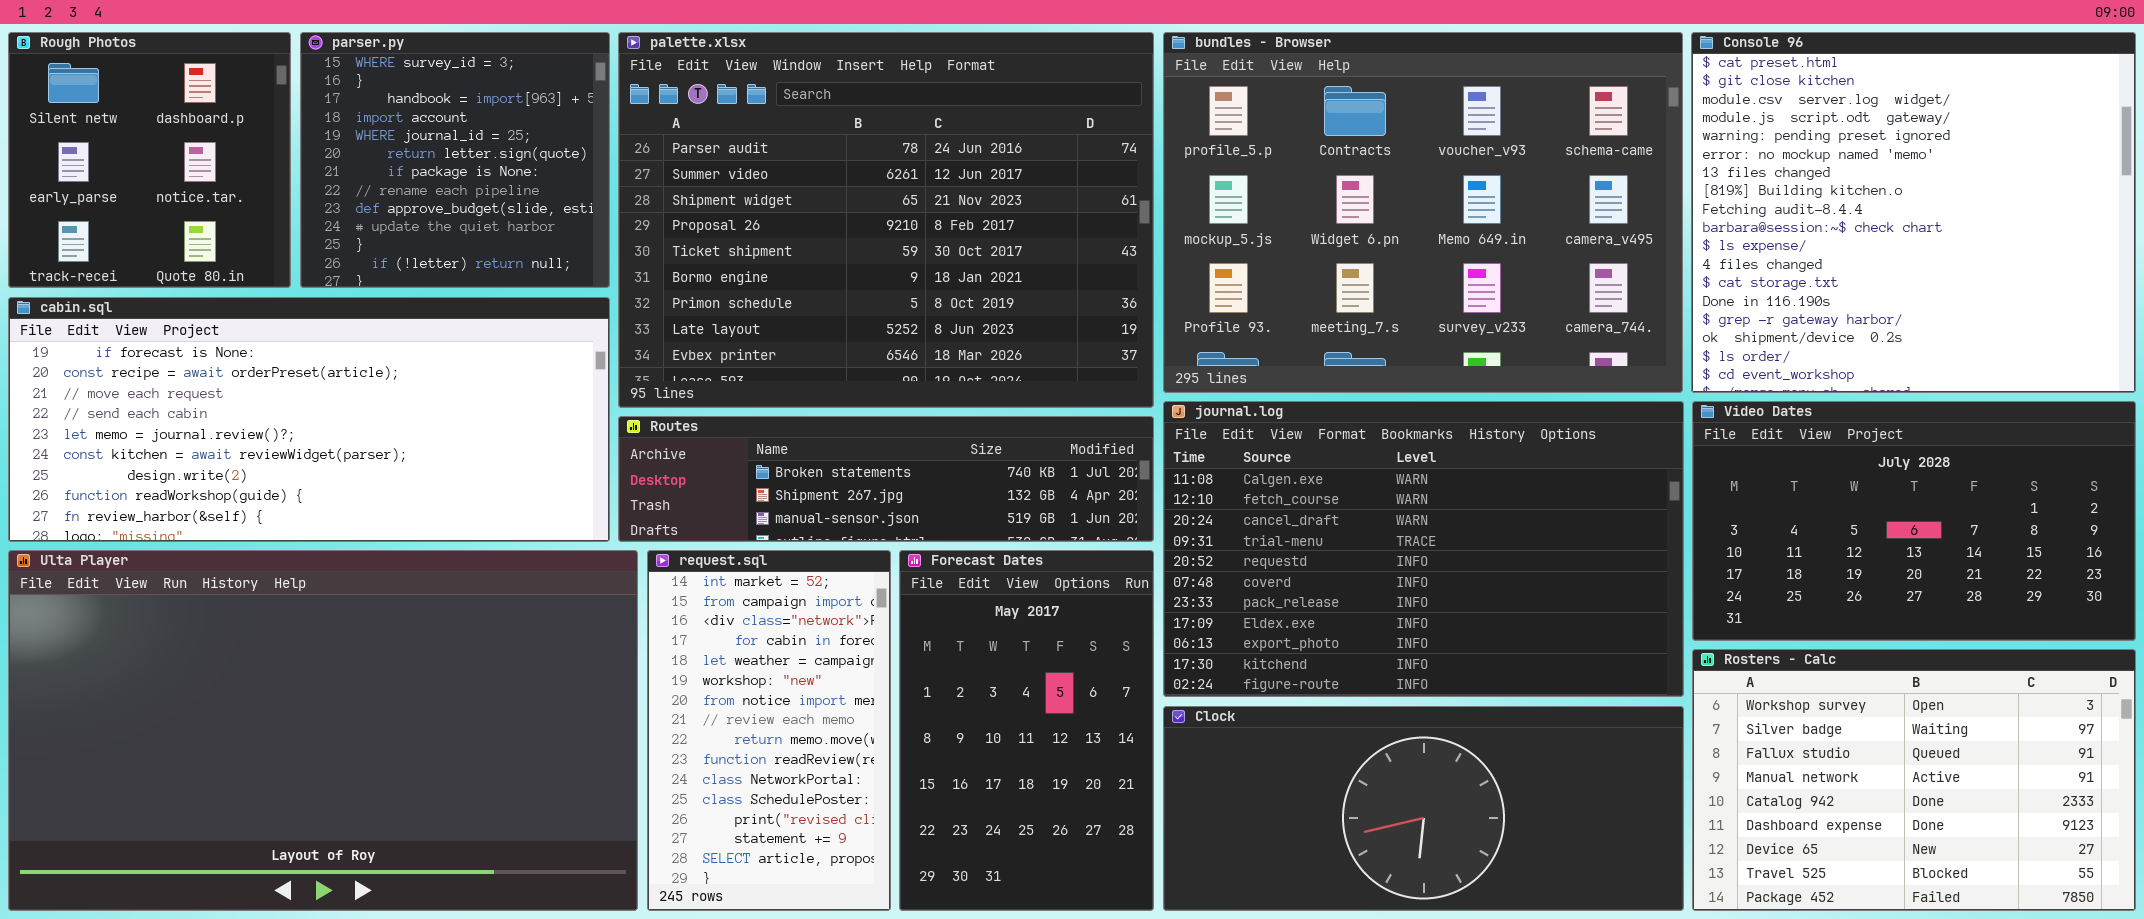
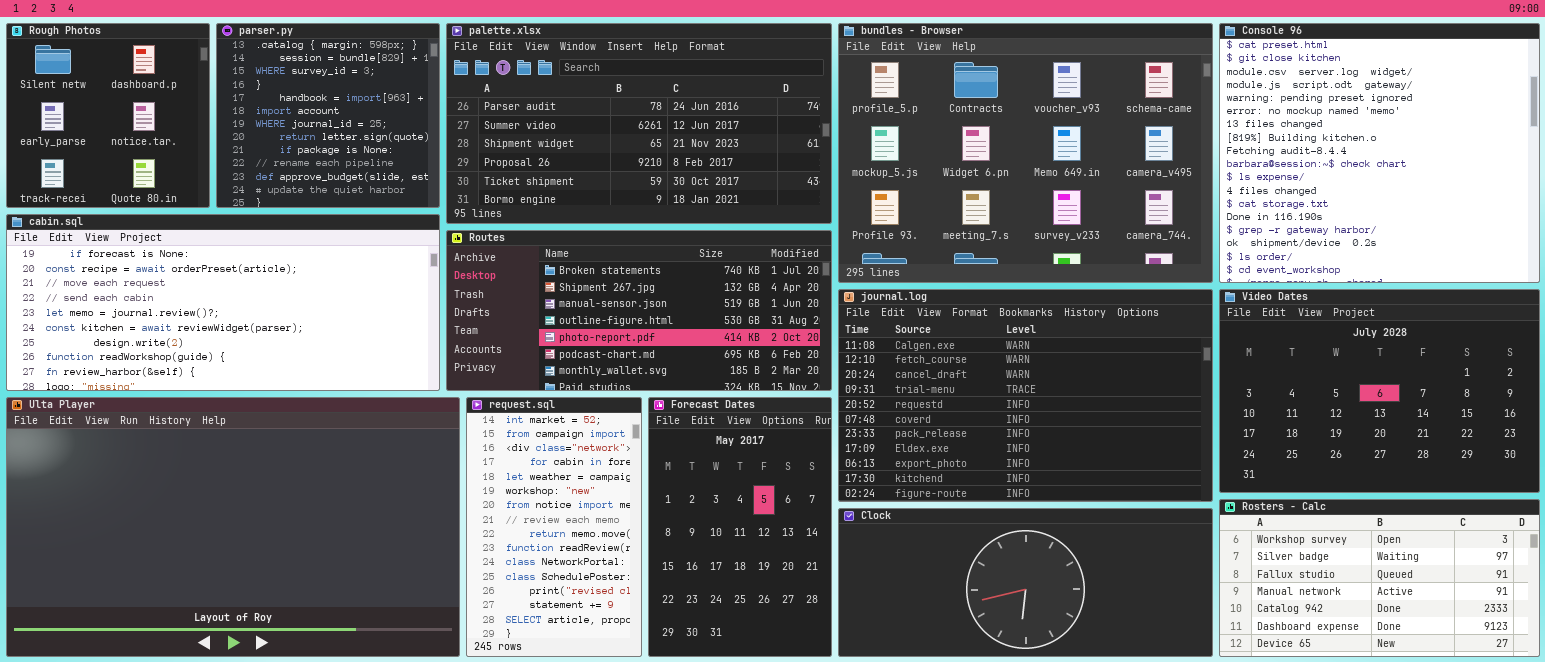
parser.py: [300,32,610,288] -> [216,23,440,208], scrolled up 2 rows
palette.xlsx: [618,32,1154,408] -> [446,23,832,224], resized
Video Dates: [1692,401,2136,641] -> [1219,289,1540,493], resized
Routes: [618,416,1154,542] -> [446,230,832,391], resized
Rosters - Calc: [1692,649,2136,911] -> [1219,499,1540,657], resized

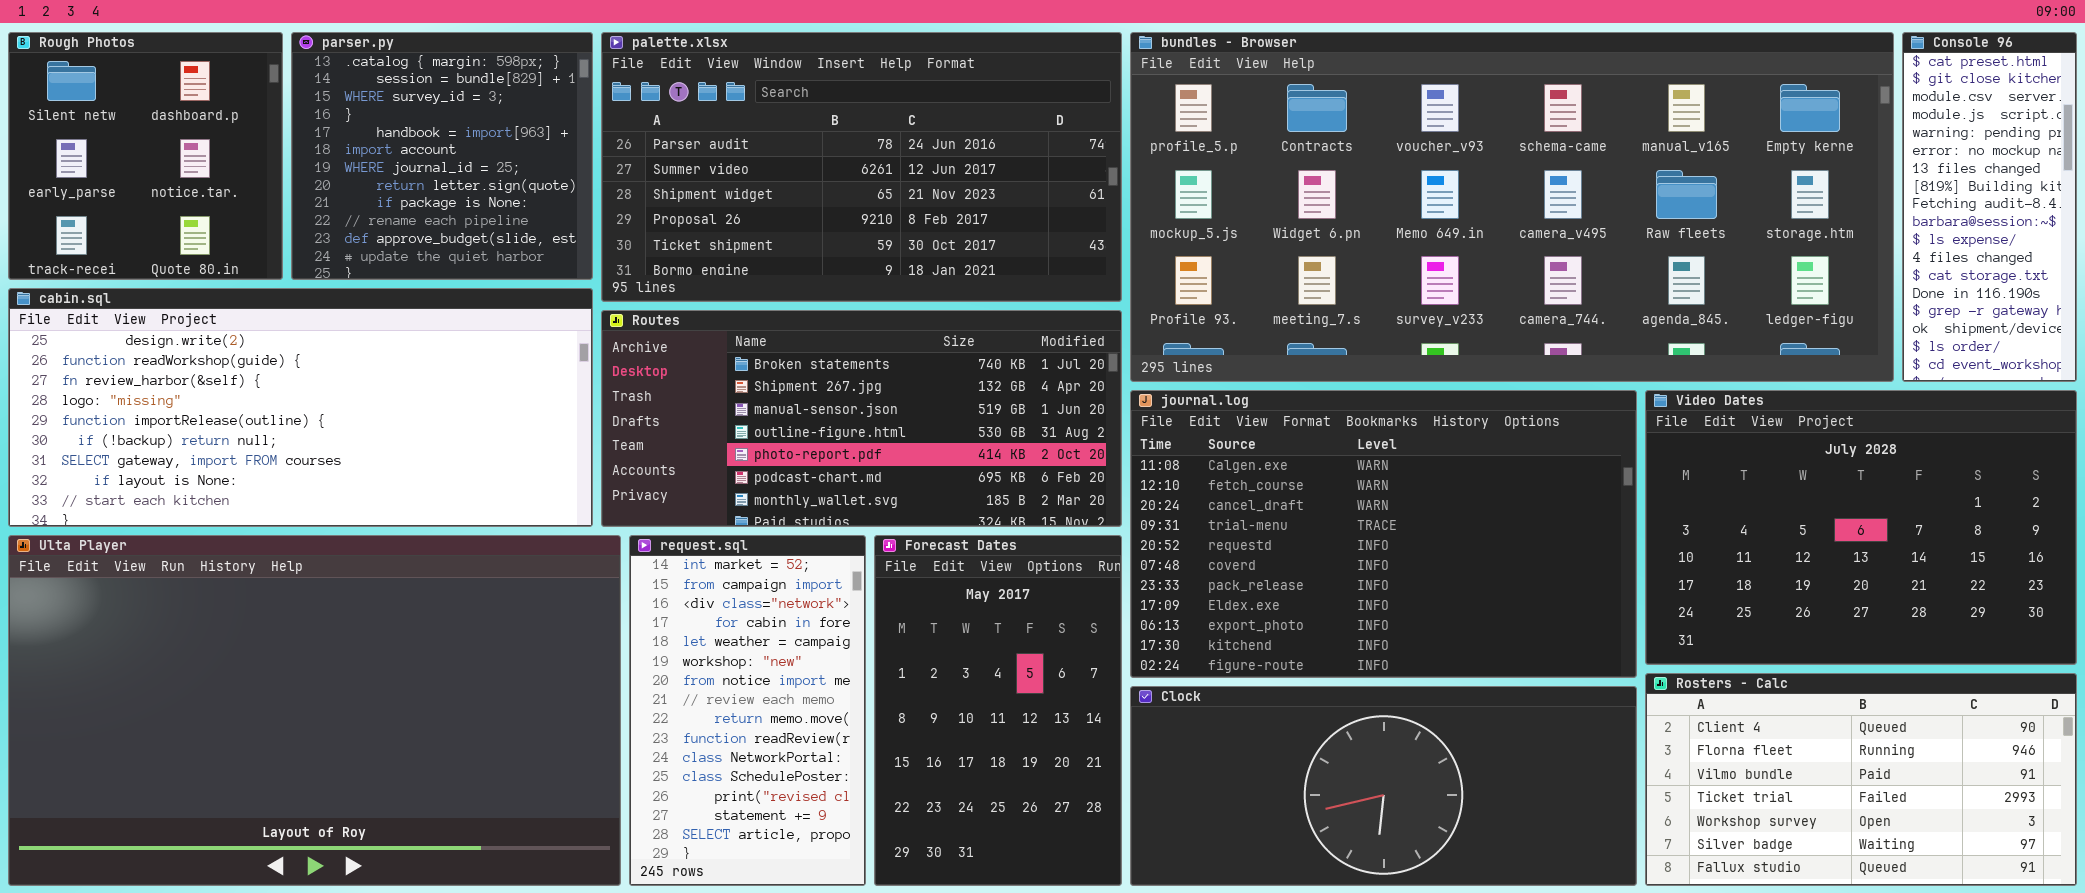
bundles - Browser: [838,23,1213,283] -> [1130,32,1894,382], resized
Console 96: [1219,23,1540,283] -> [1902,32,2077,382], resized
cabin.sql: [6,214,440,391] -> [8,288,593,527], scrolled down 6 rows
Rosters - Calc: [1219,499,1540,657] -> [1645,673,2077,886], scrolled up 4 rows

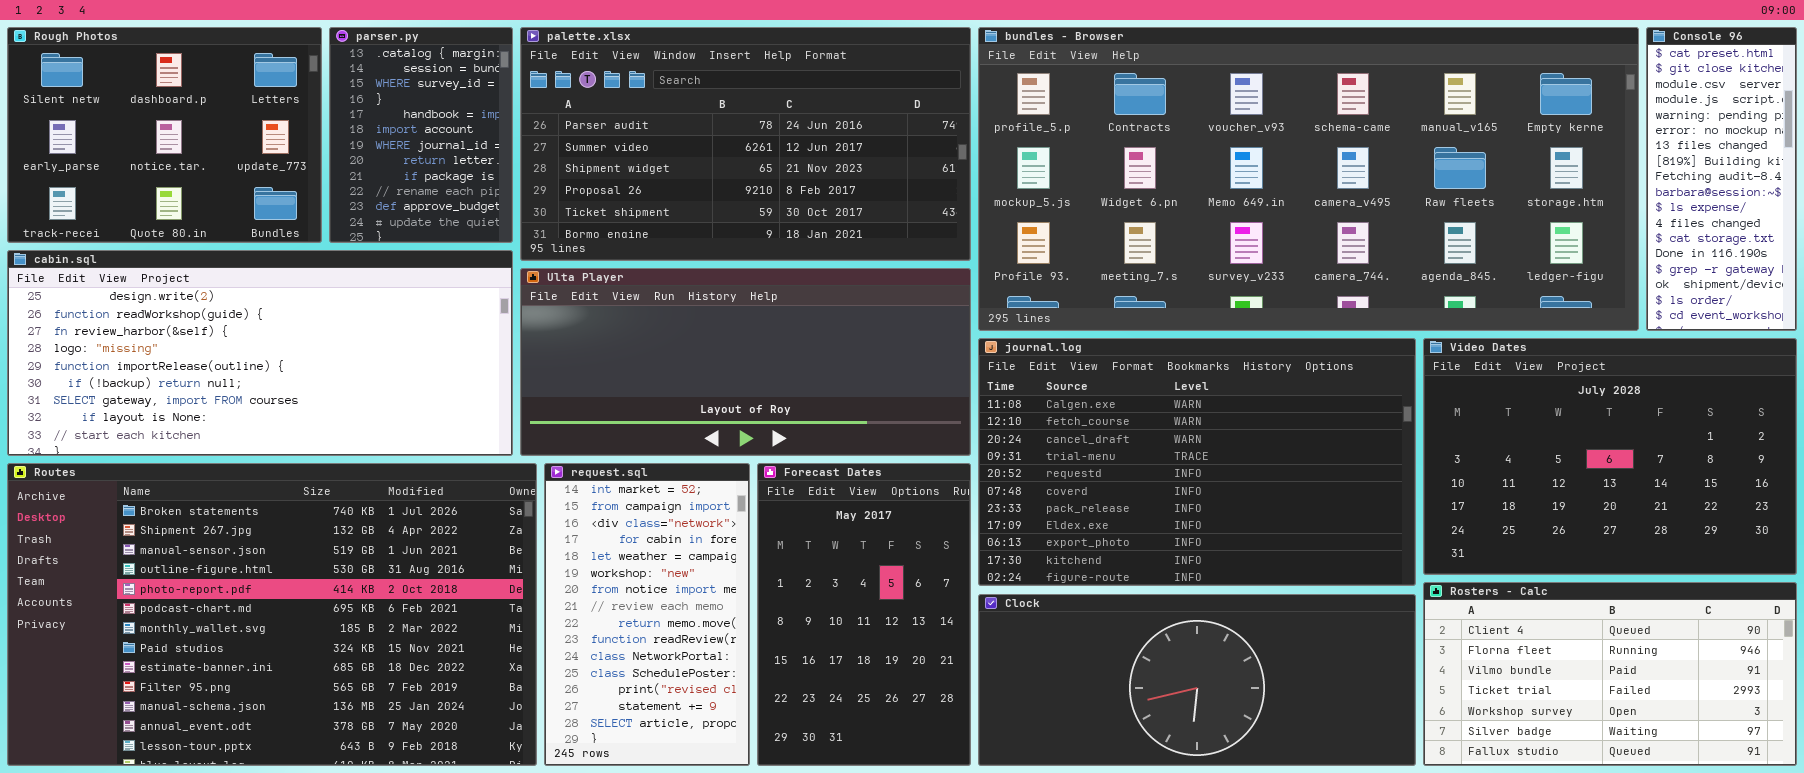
Rough Photos: [8,32,283,280] -> [7,27,322,243], resized
parser.py: [291,32,593,280] -> [329,27,513,243], resized
Routes: [601,310,1122,527] -> [7,463,537,766], moved, resized
Ulta Player: [8,535,621,886] -> [520,268,971,456], moved, resized

